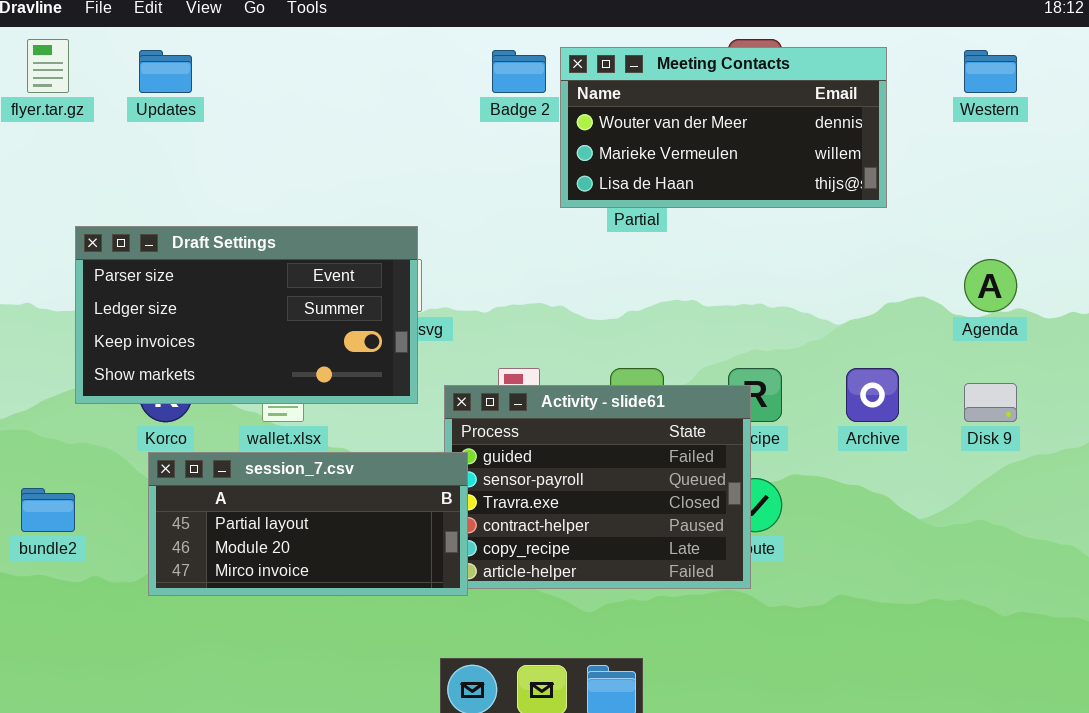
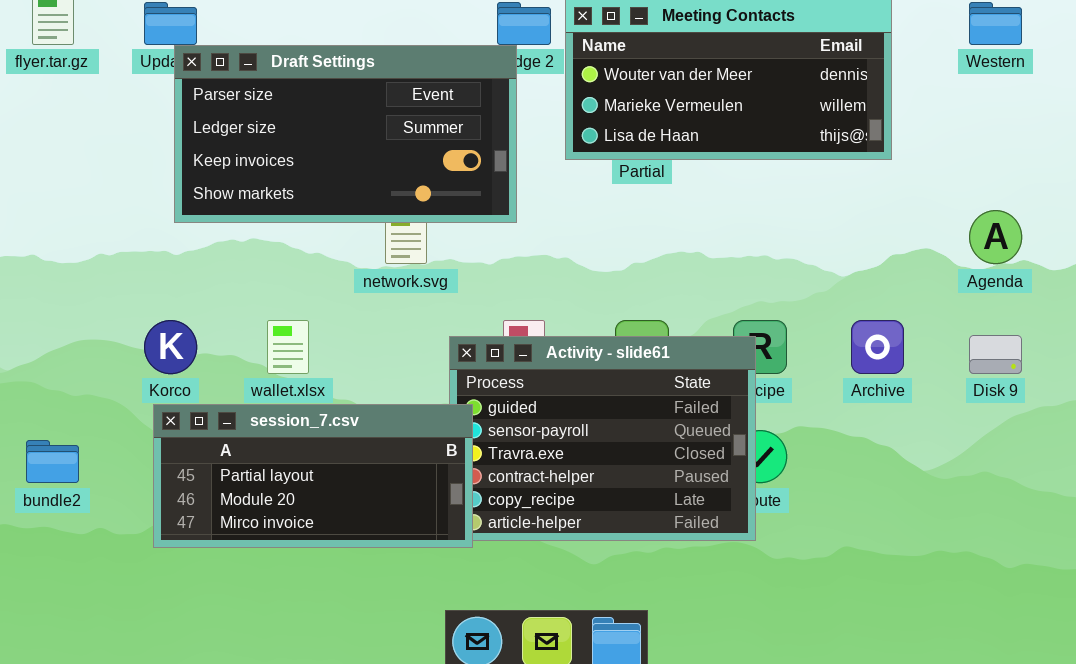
Draft Settings: [75,226,418,404] -> [174,45,517,223], moved

